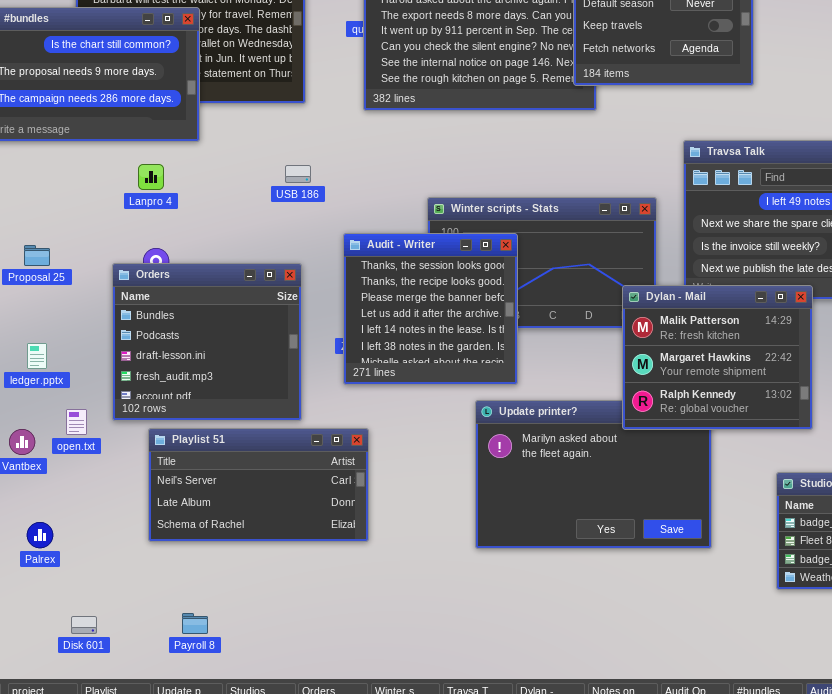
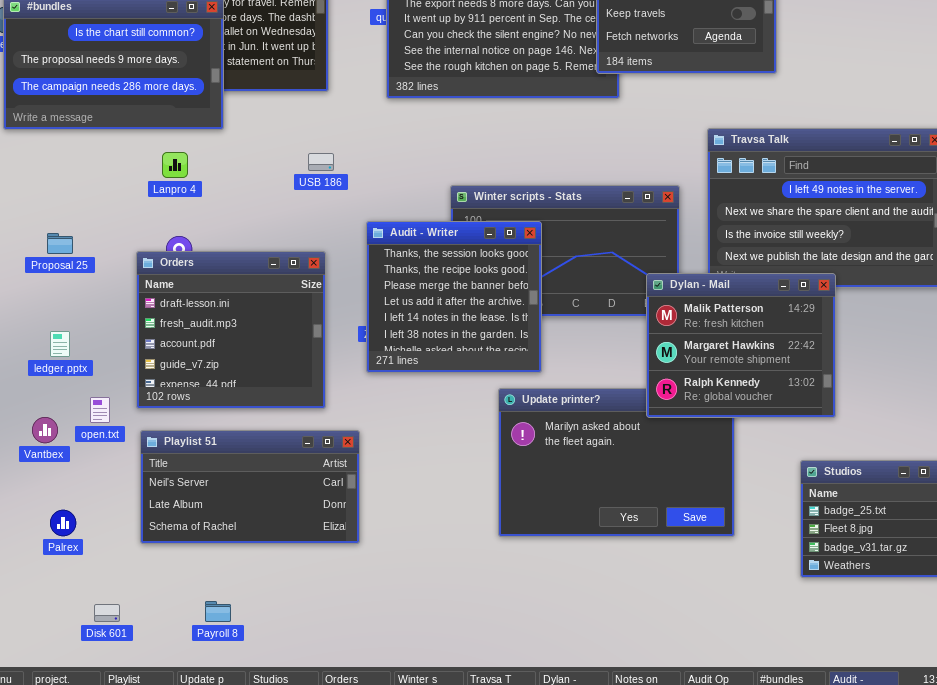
Orders: [112,263,302,421] -> [136,251,326,409], scrolled down 2 rows
Playlist 51: [148,428,369,542] -> [140,430,360,544], moved

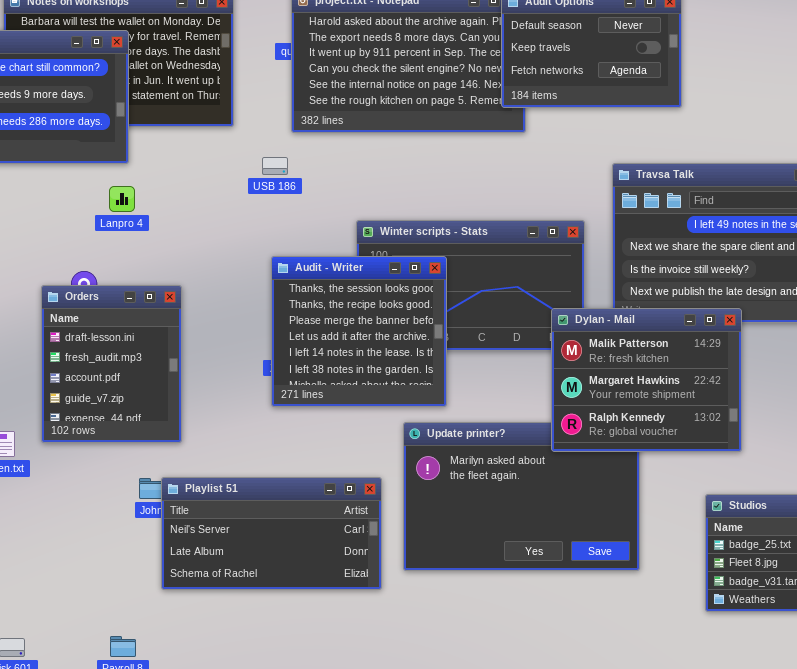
Lanpro 4: [162,152,188,178] -> [109,186,135,212], moved
USB 186: [308,153,334,171] -> [262,157,288,175], moved
Orders: [136,251,326,409] -> [41,285,182,443], resized
Playlist 51: [140,430,360,544] -> [161,477,382,590], moved

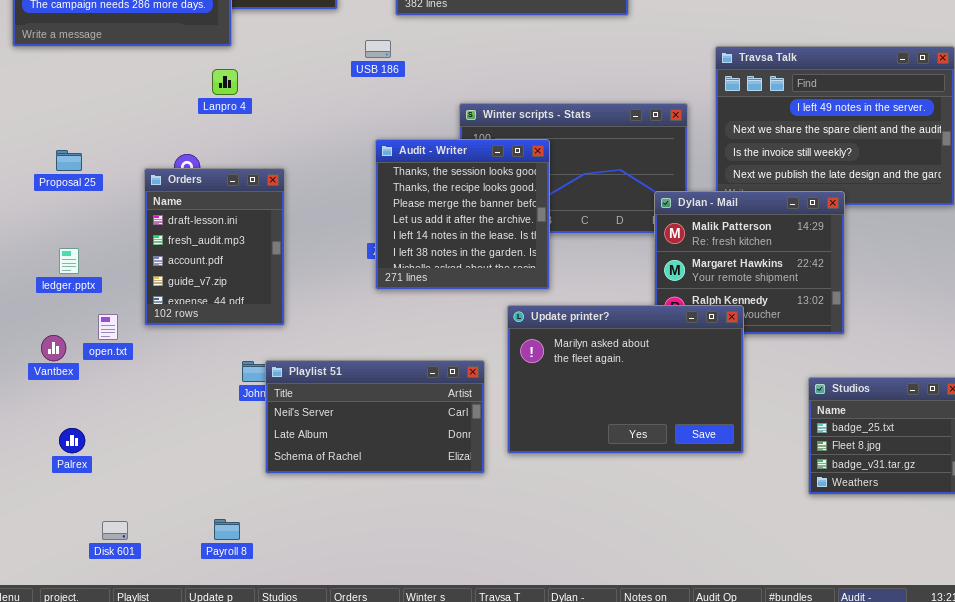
Update printer?: [403,422,640,571] -> [507,305,744,454], raised

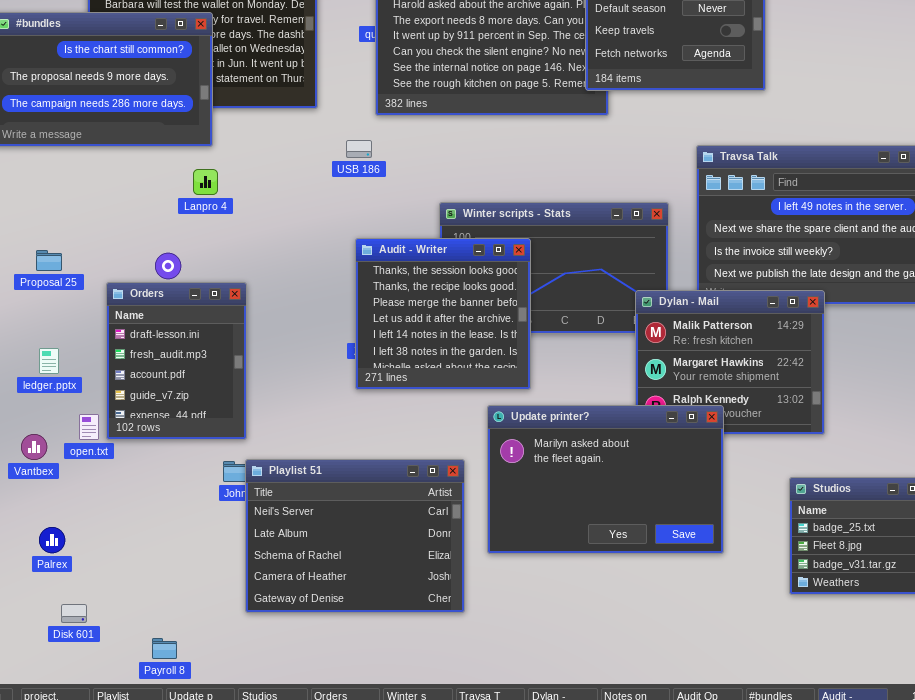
Orders: [144,168,285,326] -> [106,282,247,440], moved
Playlist 51: [265,360,485,474] -> [245,459,465,613], resized
Payroll 8: [214,519,240,540] -> [152,638,177,659], moved
Disk 601: [102,521,128,540] -> [61,604,87,623], moved

